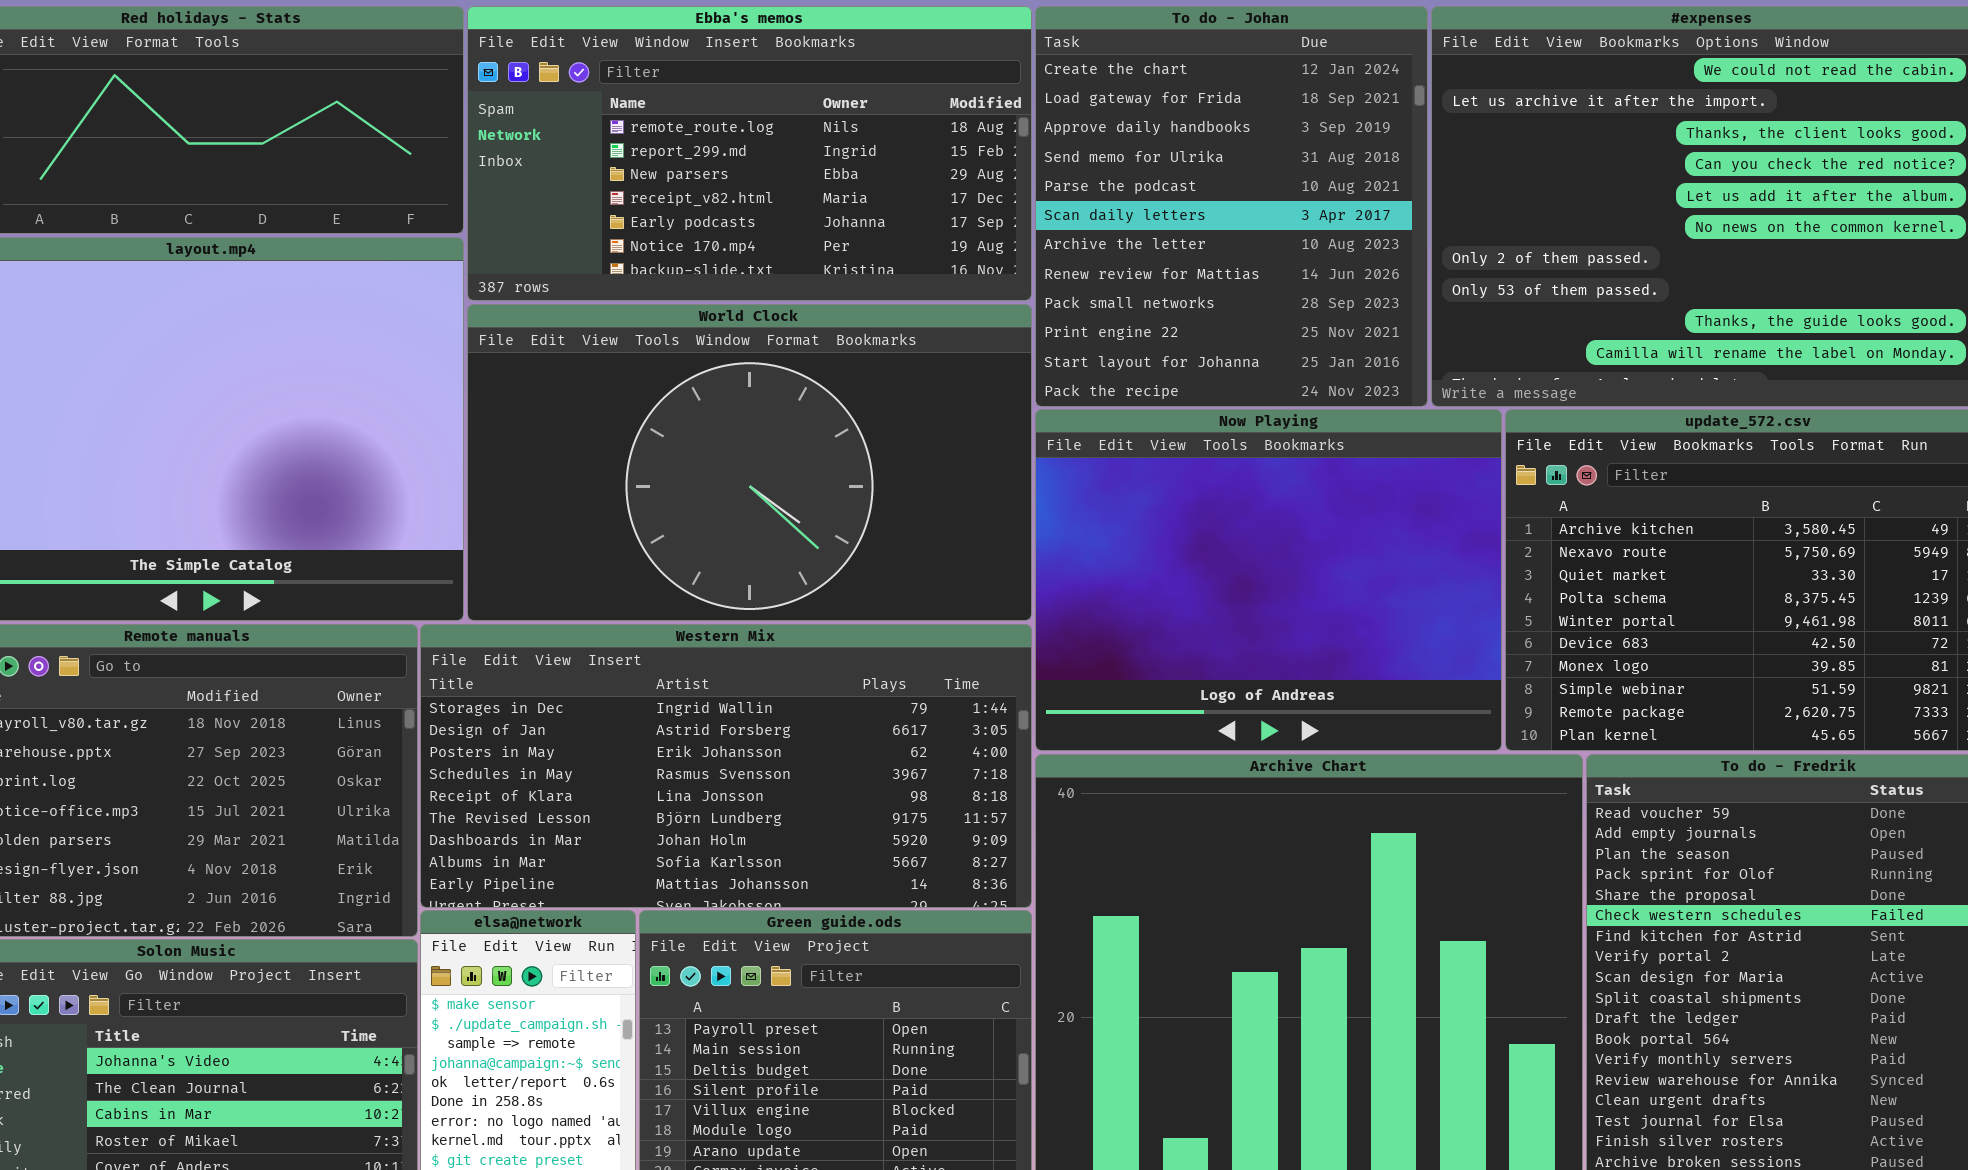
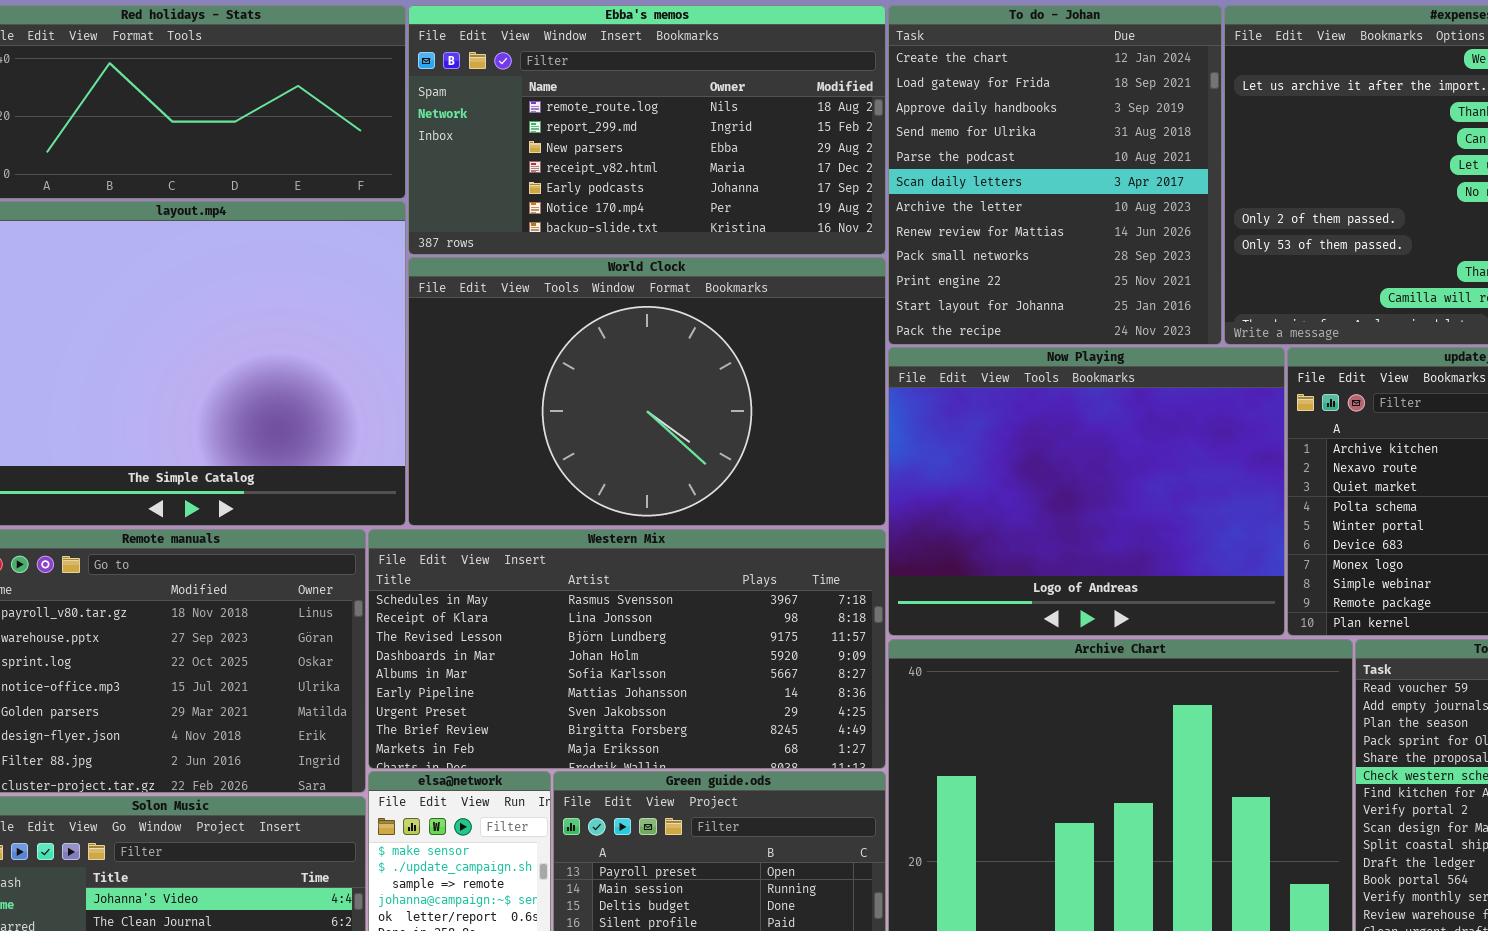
Western Mix: [420,624,1032,908] -> [368,529,886,769], scrolled down 3 rows

